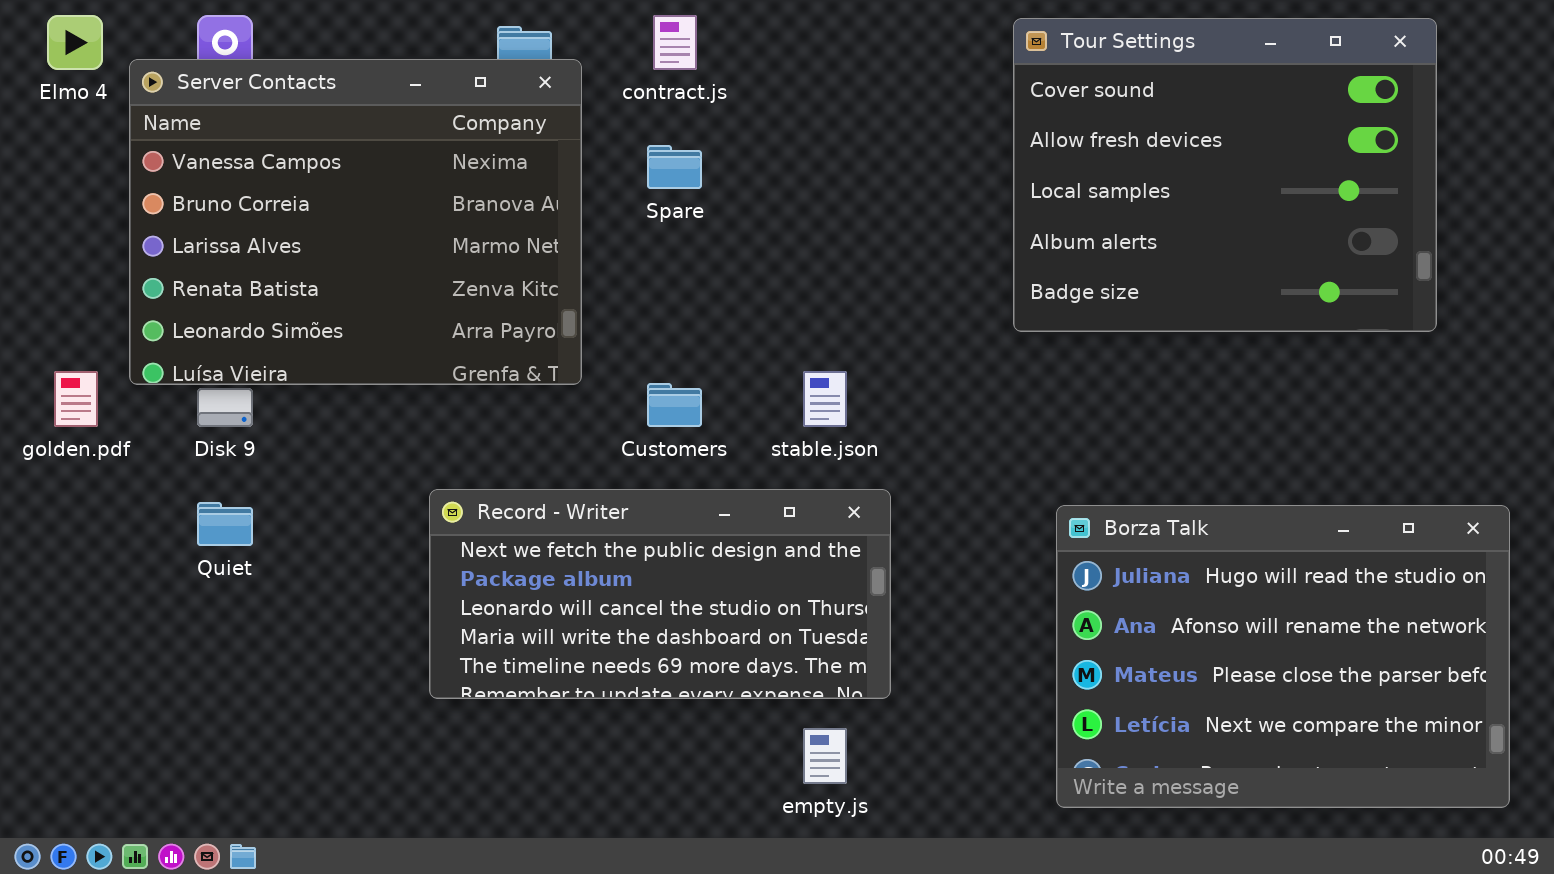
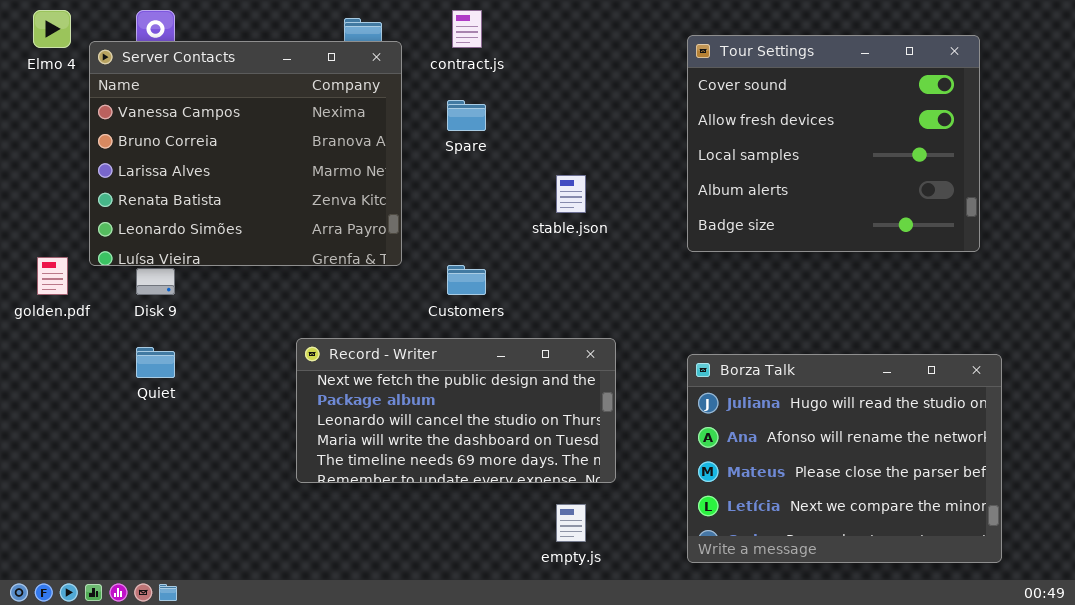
Tour Settings: [1013,18,1437,332] -> [687,35,980,252], moved
stable.json: [803,371,847,427] -> [556,175,586,213], moved
Borza Talk: [1056,505,1510,808] -> [687,354,1002,563], moved

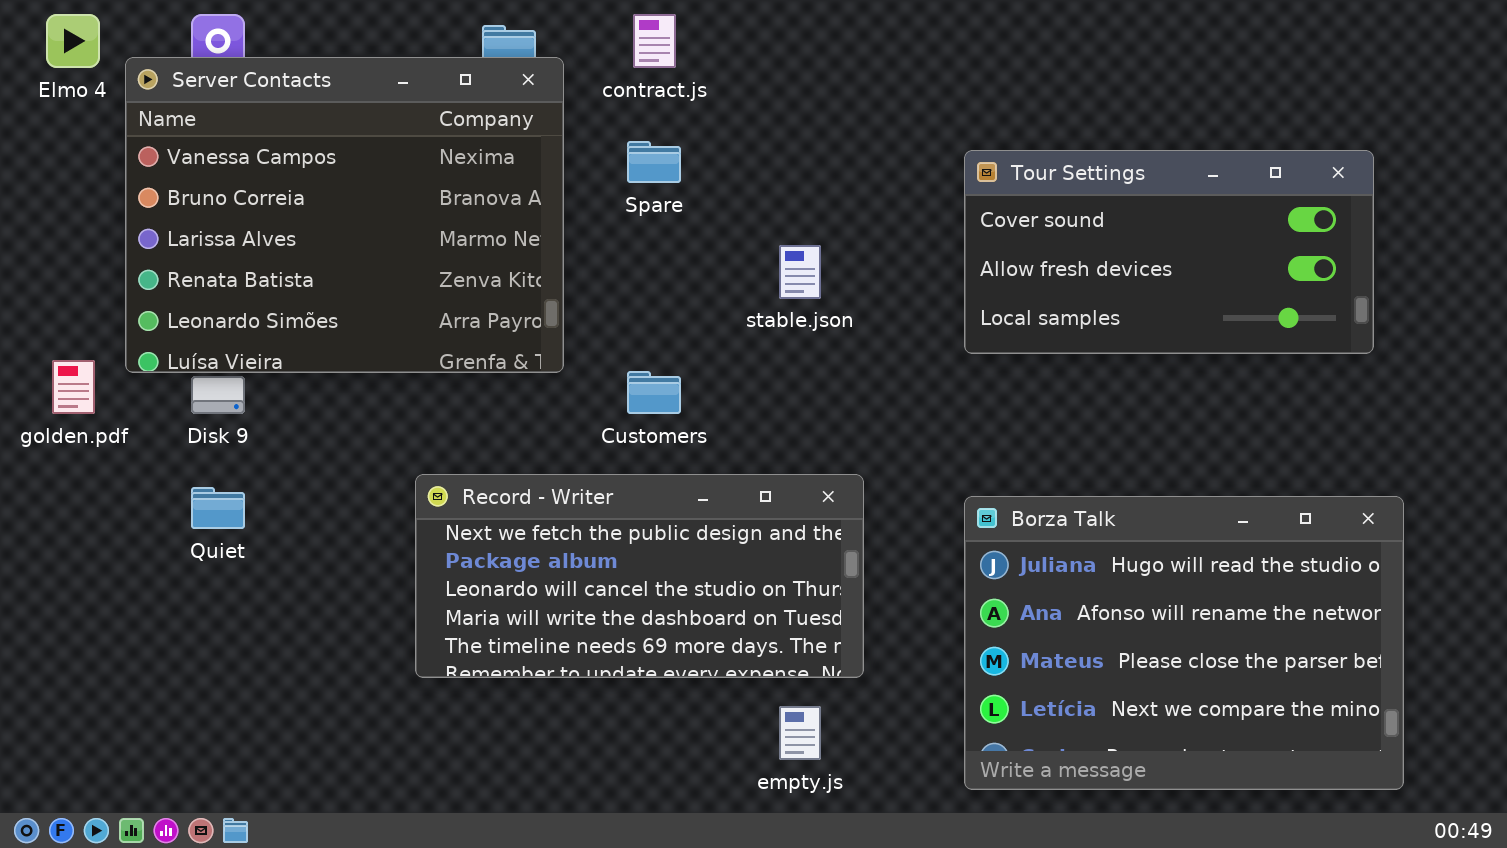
Tour Settings: [687,35,980,252] -> [964,150,1374,354], resized

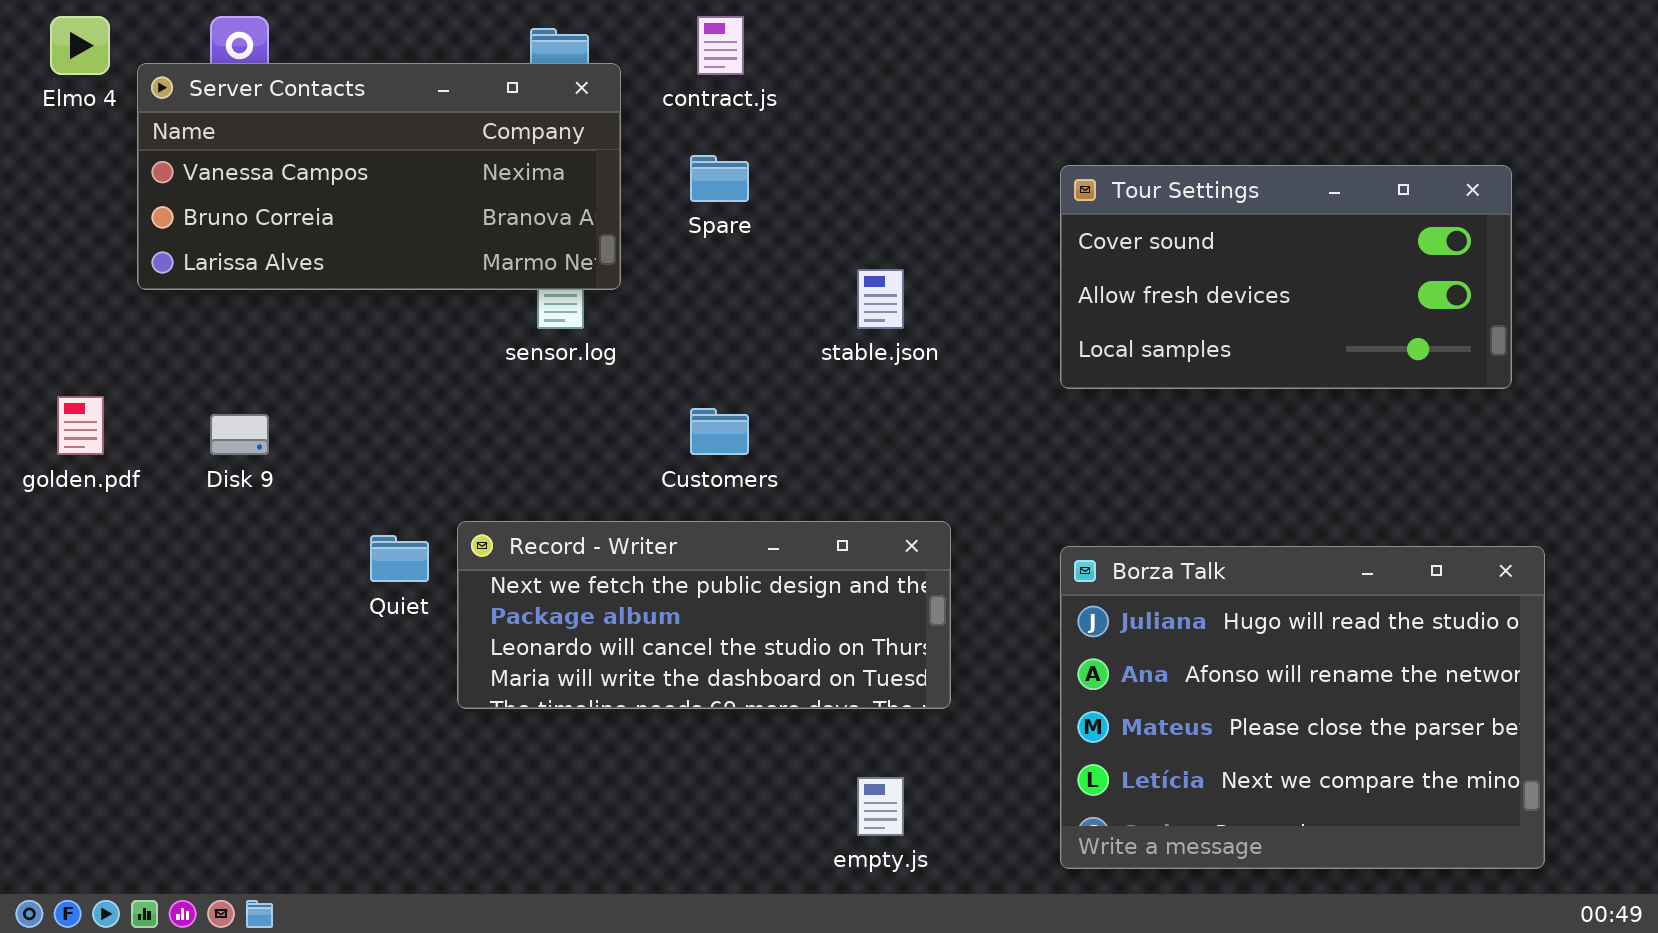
Server Contacts: [125,57,564,373] -> [137,63,621,290], resized
Record - Writer: [415,474,864,678] -> [457,521,951,709], resized
Quiet: [191,487,245,529] -> [370,535,429,582], moved

